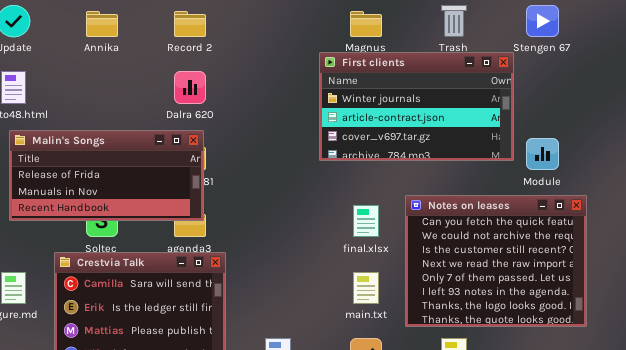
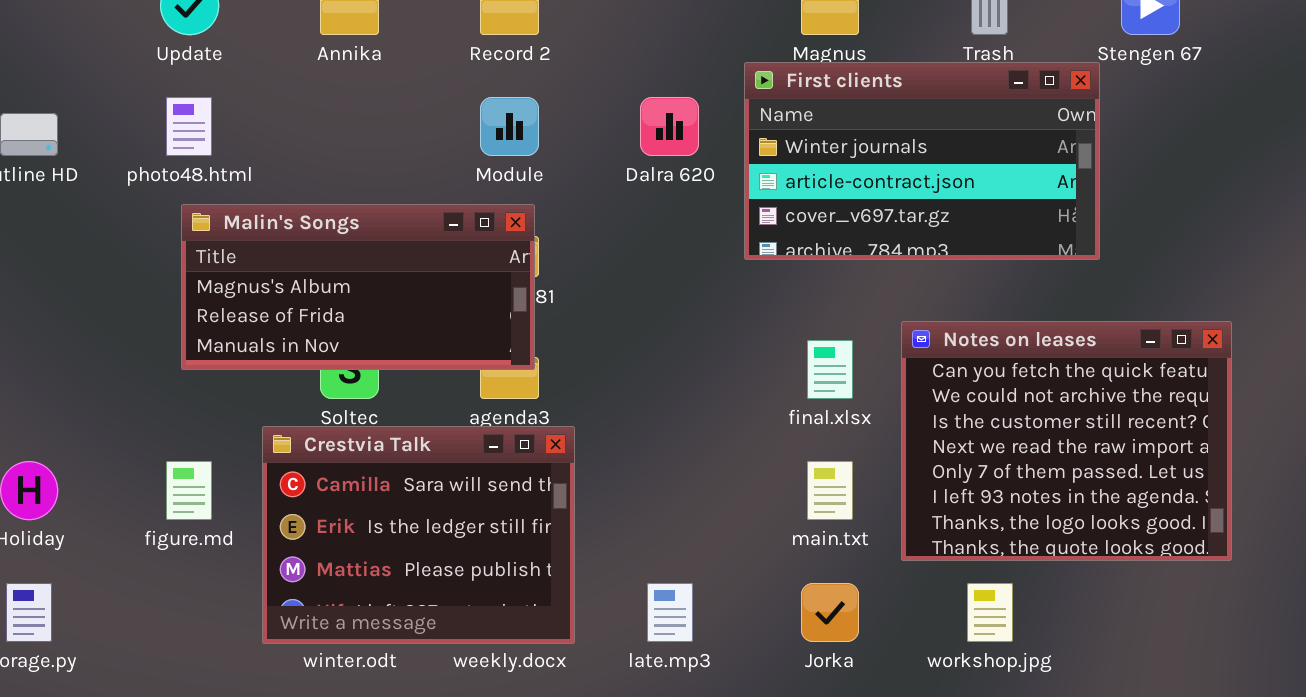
Dalra 620: [174,71,206,104] -> [640,97,699,156], moved
Malin's Songs: [9,130,204,221] -> [181,204,535,370], scrolled up 1 row
Module: [526,138,559,170] -> [480,97,539,156], moved

